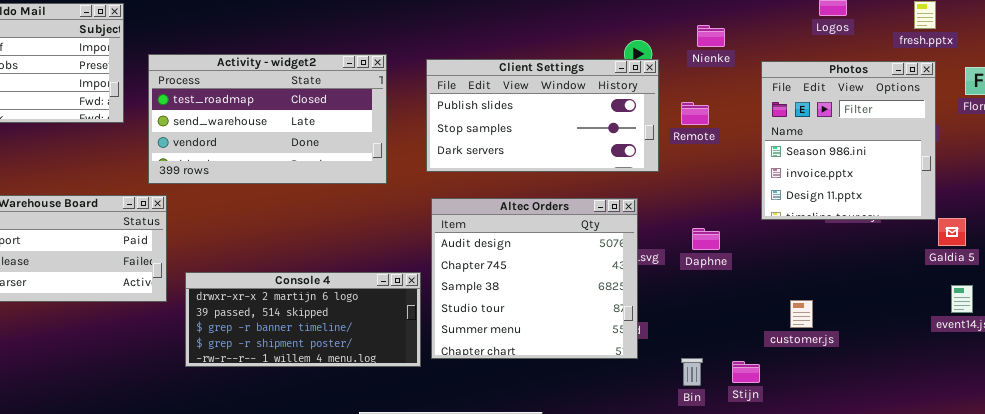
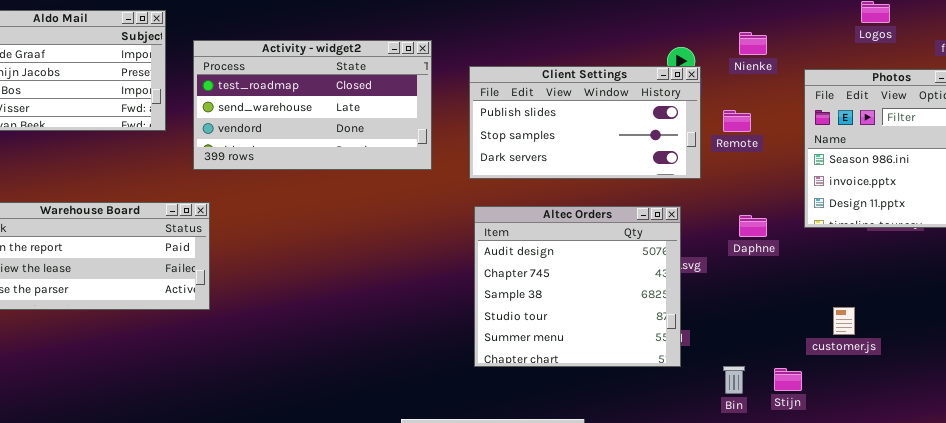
Activity - widget2: [148,54,387,184] -> [193,40,432,170], moved
Daphne: [692,228,720,250] -> [739,215,767,237], moved
Console 4: [185,272,421,367] -> none, closed

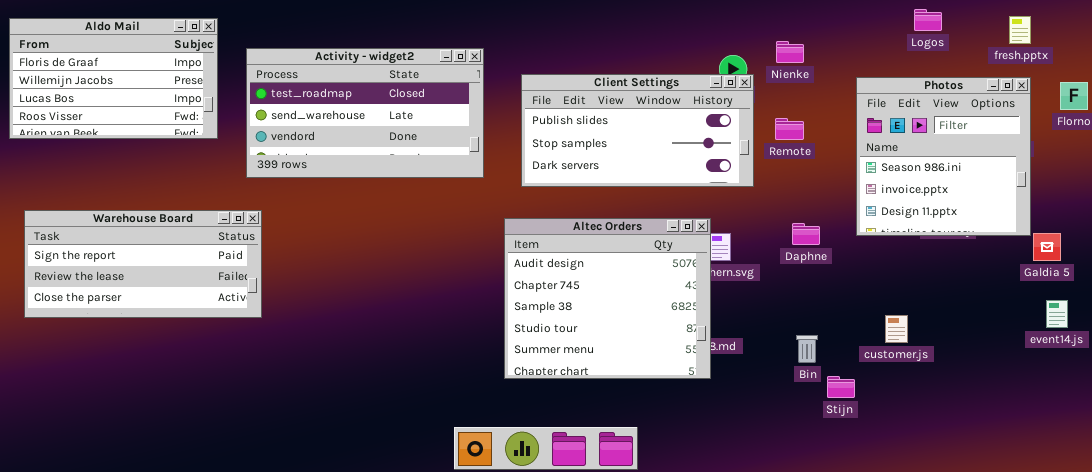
Nienke: [739,32,767,55] -> [776,41,804,63], moved
Altec Orders: [474,206,681,367] -> [504,218,711,379], moved
Bin: [723,366,745,394] -> [796,335,818,363], moved

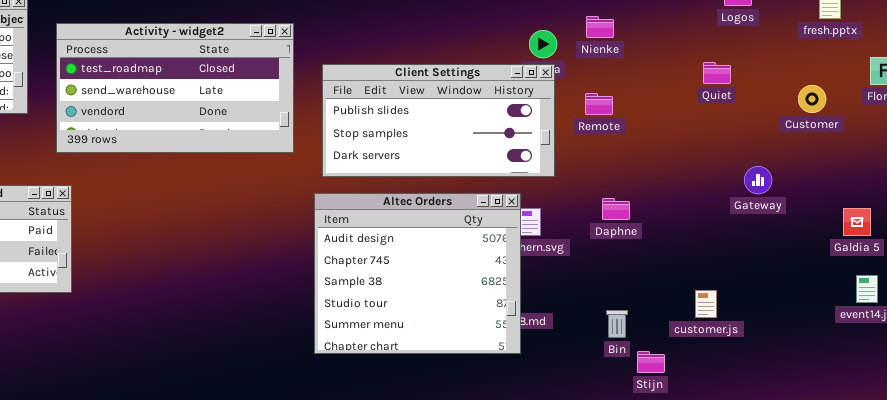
Client Settings: [521,74,754,187] -> [322,64,555,177], moved
Photos: [856,77,1031,236] -> none, closed

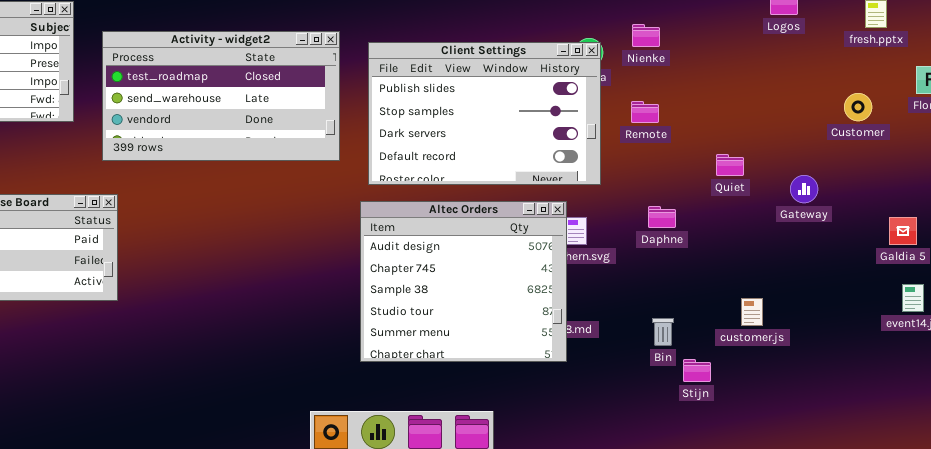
Quiet: [703,62,731,84] -> [716,154,744,176], moved
Client Settings: [322,64,555,177] -> [368,42,601,185], resized

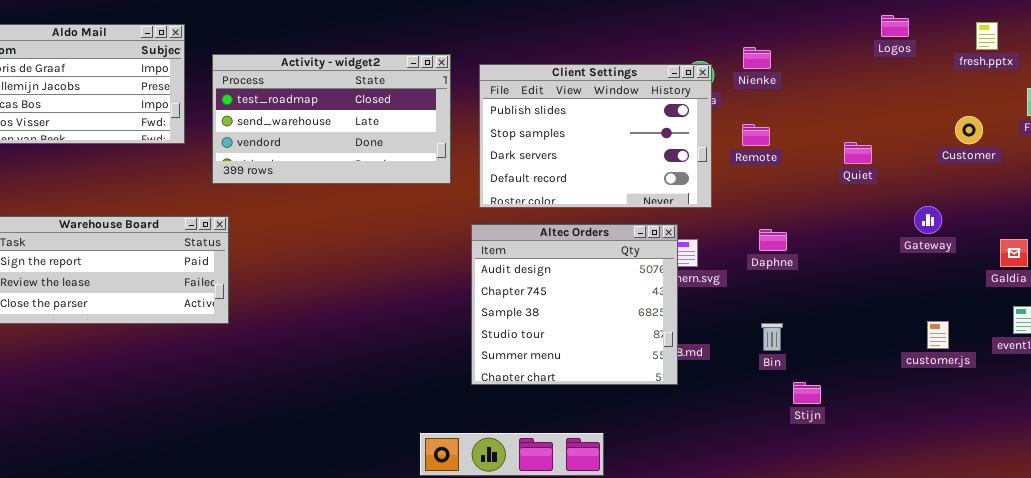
Quiet: [716,154,744,176] -> [844,142,872,164], moved
Gateway: [790,175,818,203] -> [914,206,942,234], moved
customer.js: [741,298,763,326] -> [927,321,949,349], moved
Bin: [652,318,674,346] -> [761,323,783,351], moved

